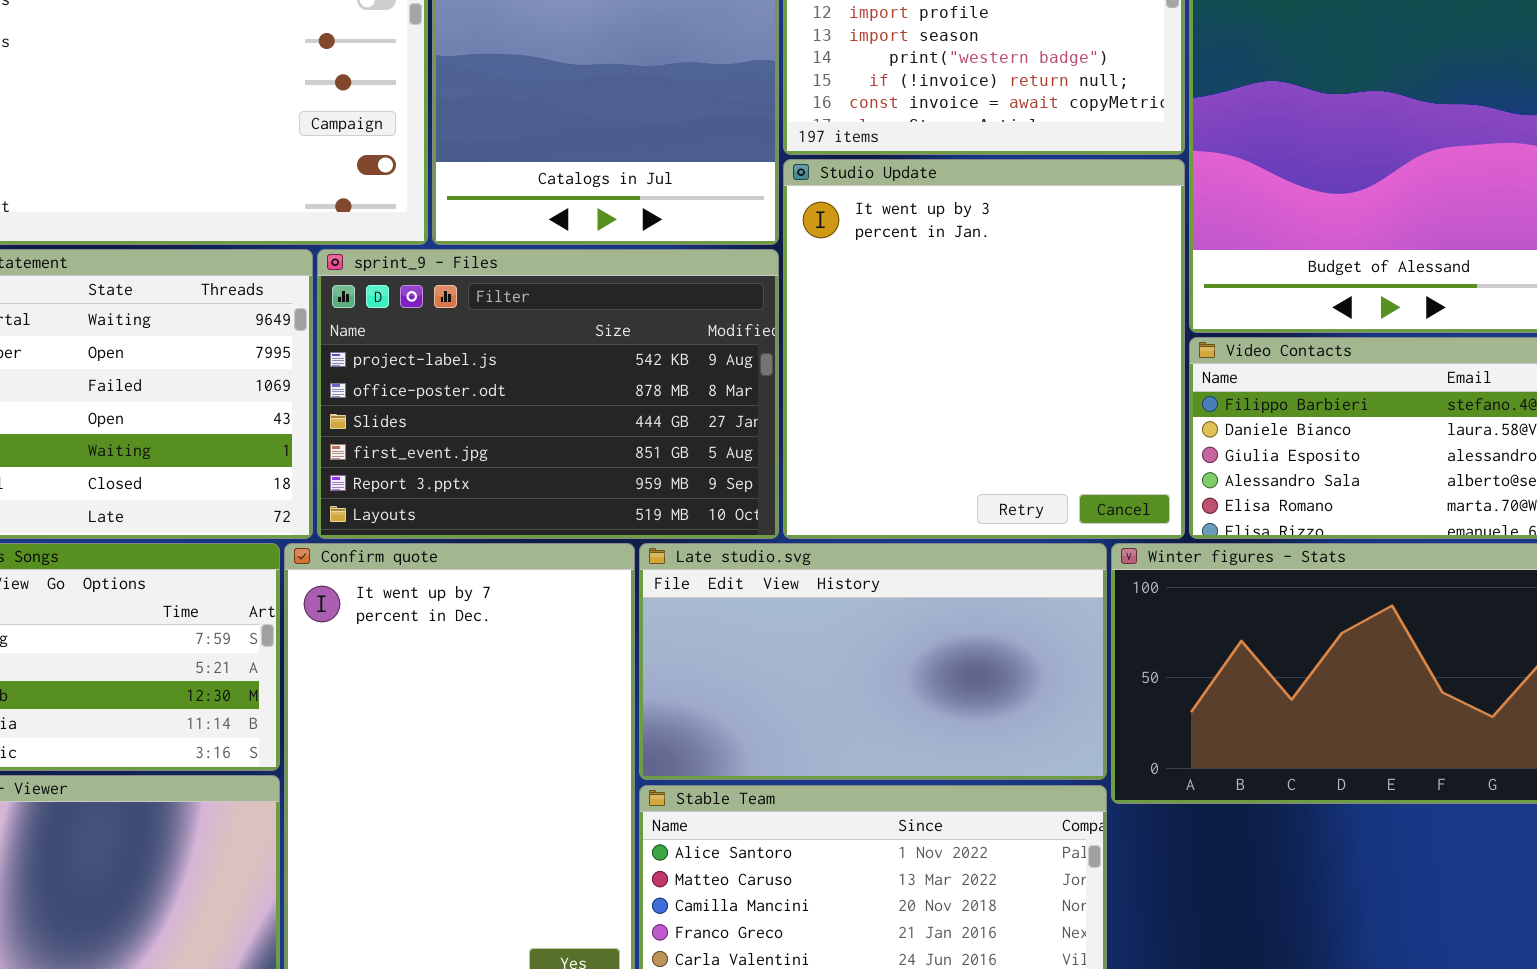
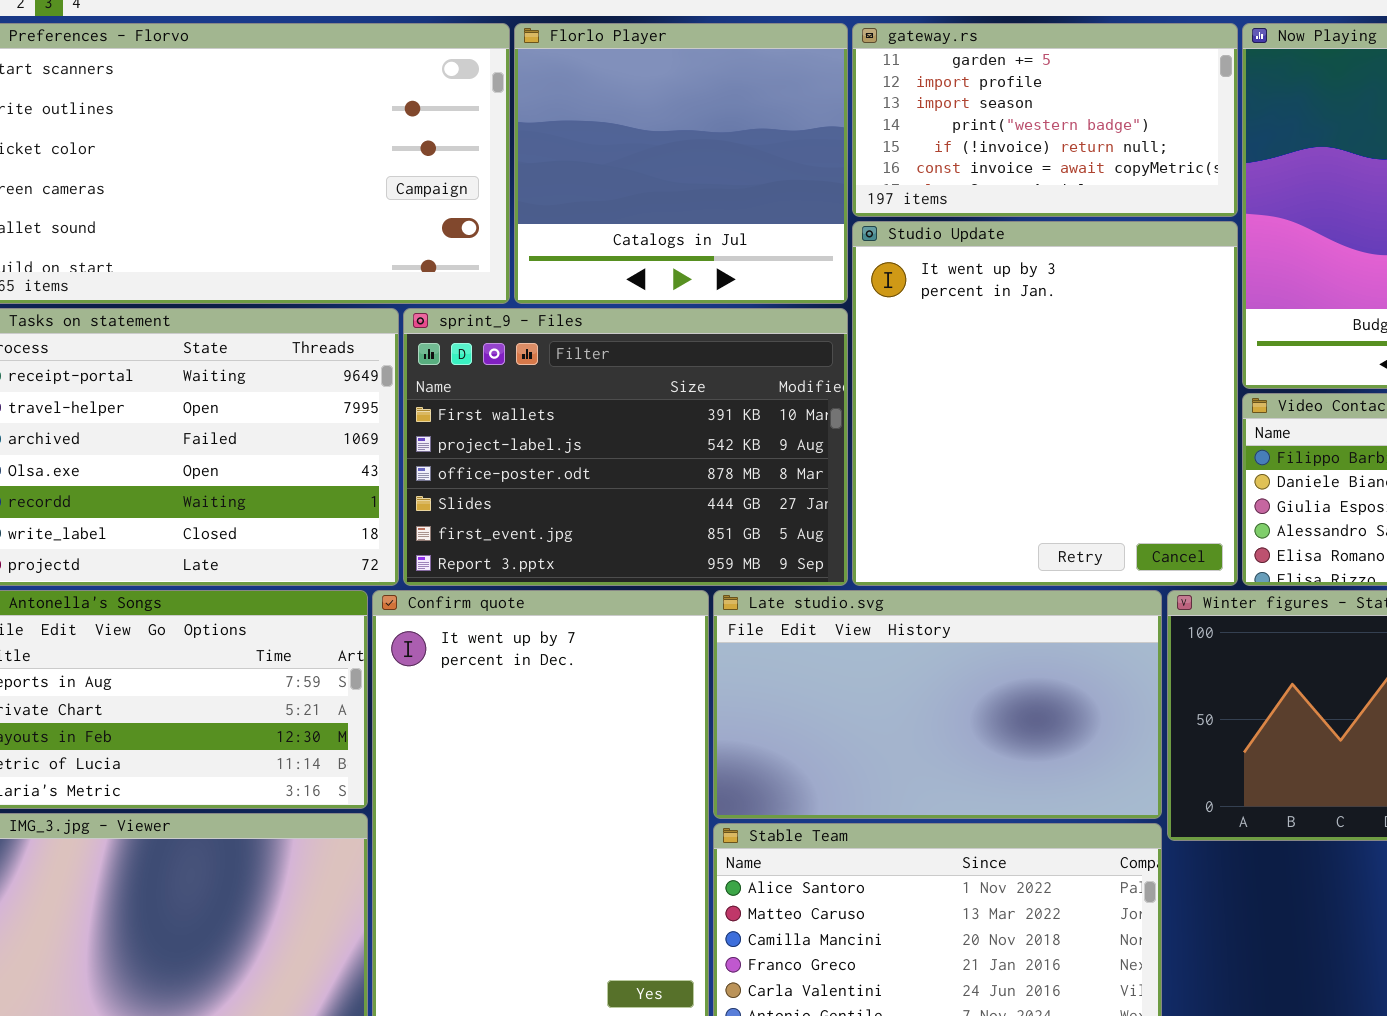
sprint_9 - Files: [317,249,779,539] -> [403,308,848,586], scrolled up 1 row

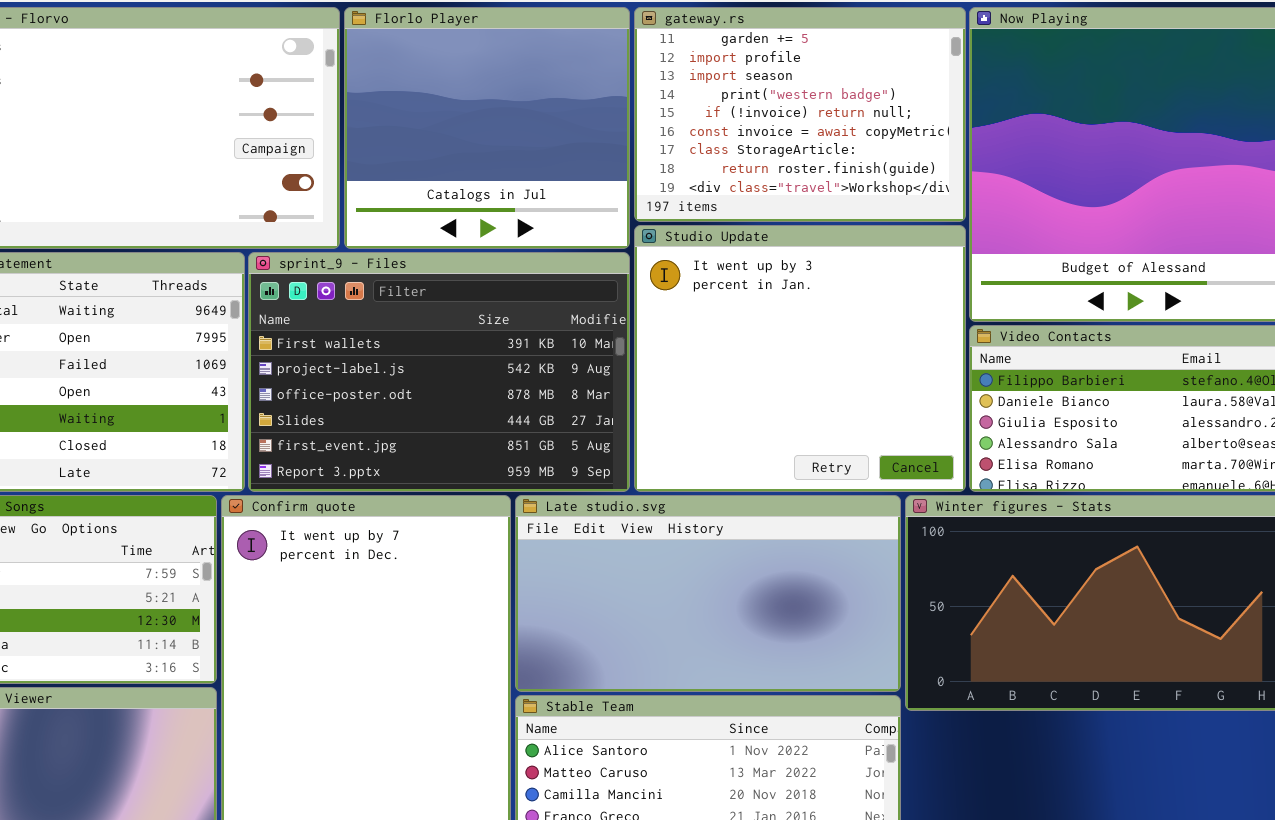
gateway.rs: [852,23,1238,217] -> [634,7,966,222], resized
Studio Update: [852,221,1238,586] -> [634,225,966,492], resized

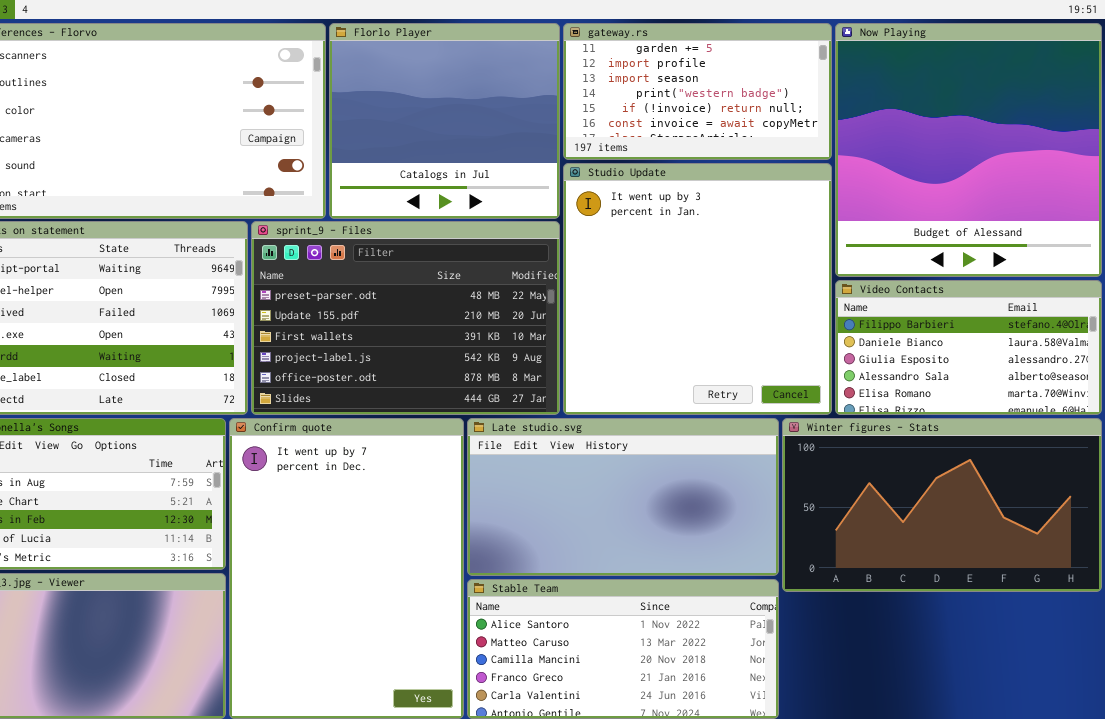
gateway.rs: [634,7,966,222] -> [563,23,832,160], resized
Studio Update: [634,225,966,492] -> [563,163,832,415], resized
sprint_9 - Files: [248,252,630,492] -> [251,221,560,415], scrolled up 2 rows

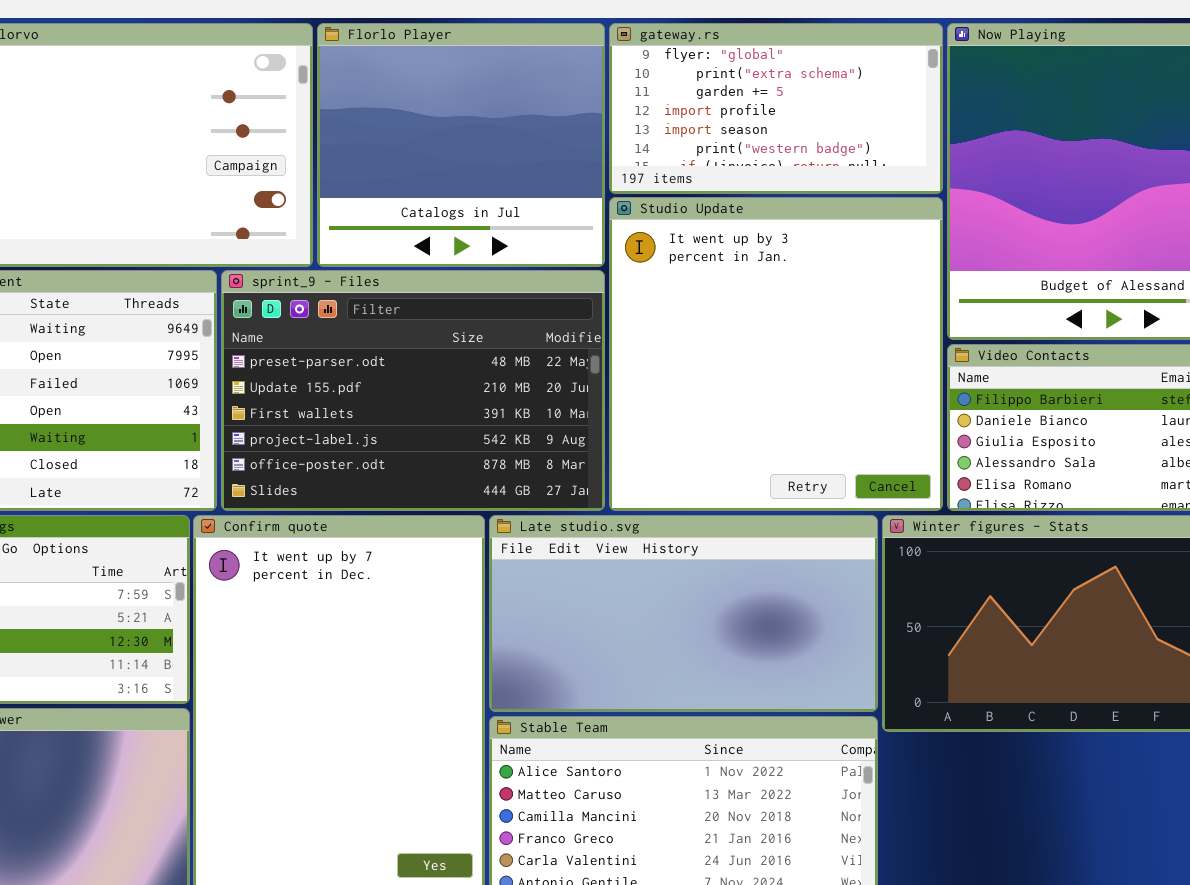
gateway.rs: [563,23,832,160] -> [609,23,943,194], scrolled up 2 rows

